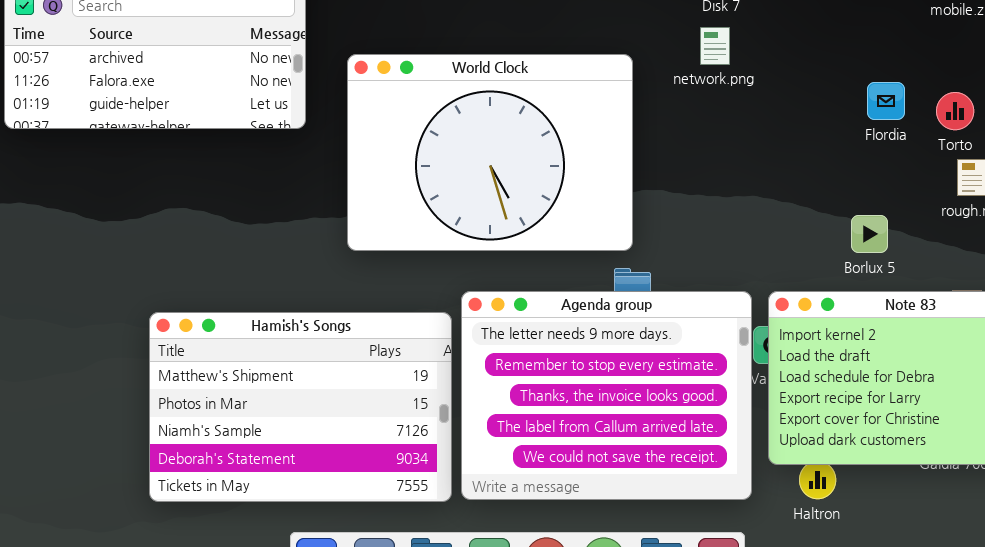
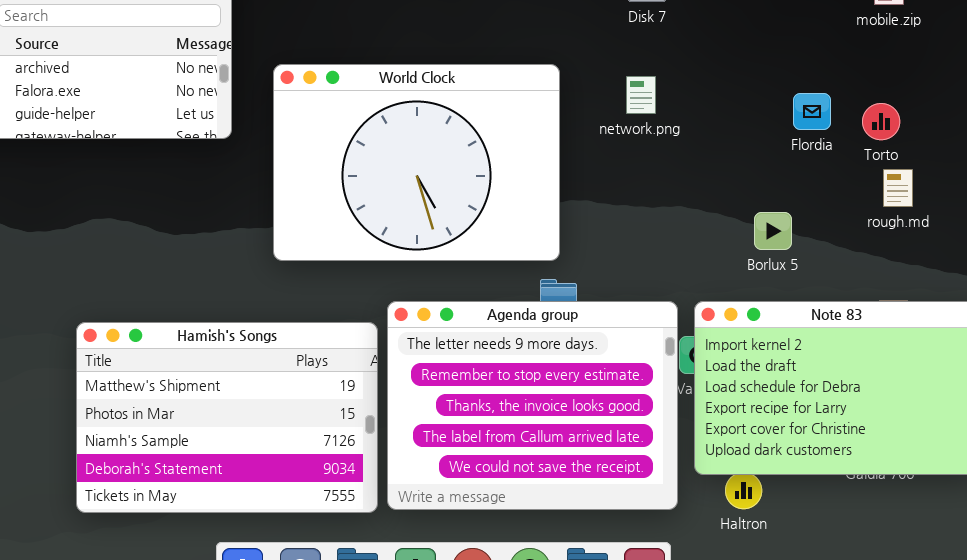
network.png: [700,27,730,65] -> [626,76,656,114], moved
Borlux 5: [851,215,888,253] -> [754,212,792,250], moved

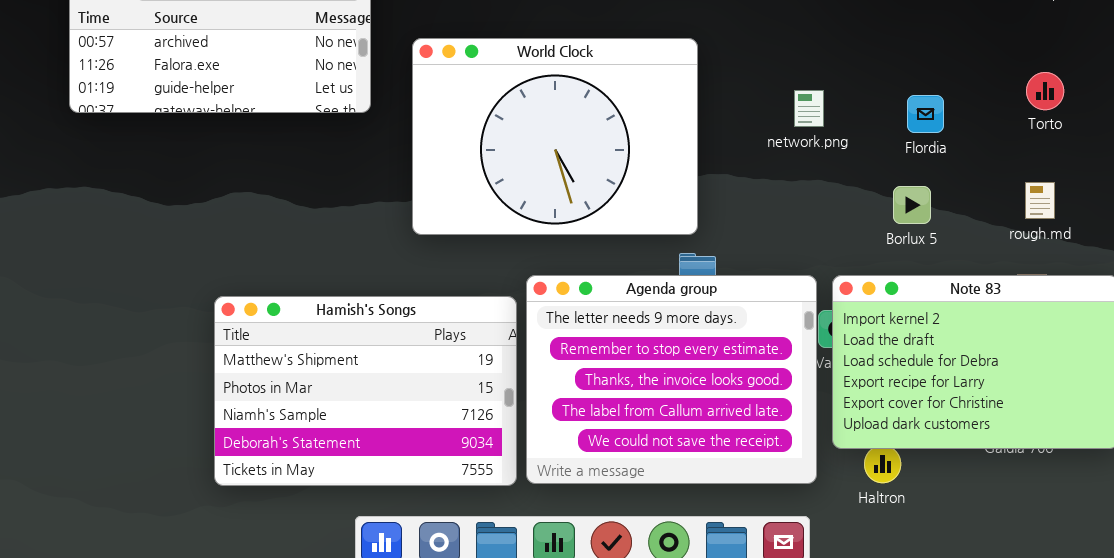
network.png: [626,76,656,114] -> [794,90,824,127], moved
Flordia: [793,93,831,130] -> [907,95,944,133], moved
Torto: [862,103,900,140] -> [1026,72,1064,110], moved
rough.md: [883,169,913,207] -> [1025,182,1055,219], moved

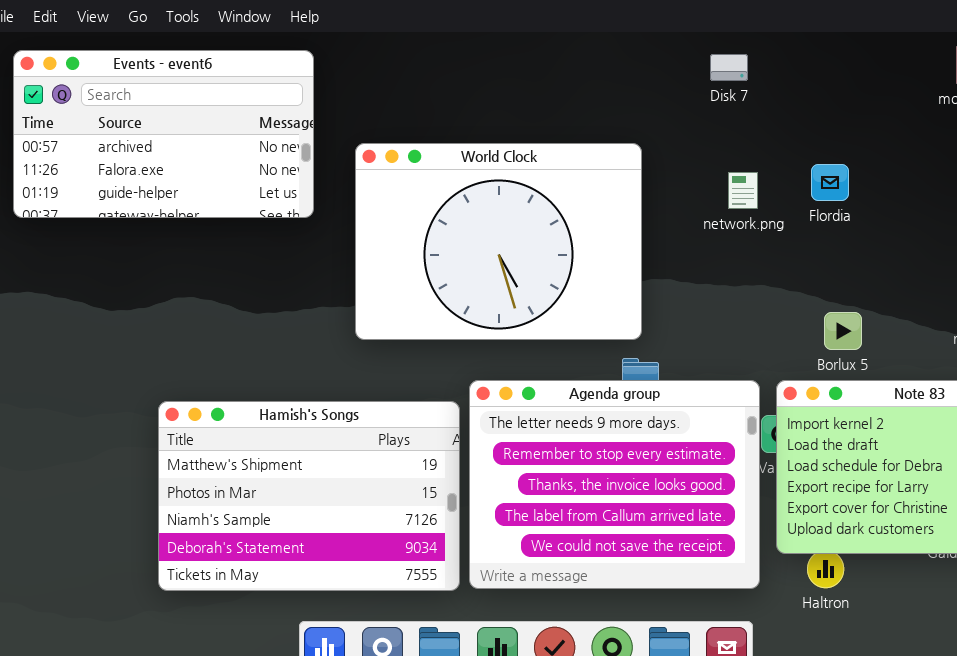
network.png: [794,90,824,127] -> [728,172,758,209], moved
Flordia: [907,95,944,133] -> [811,164,849,201], moved
Borlux 5: [893,186,931,224] -> [824,312,862,350], moved

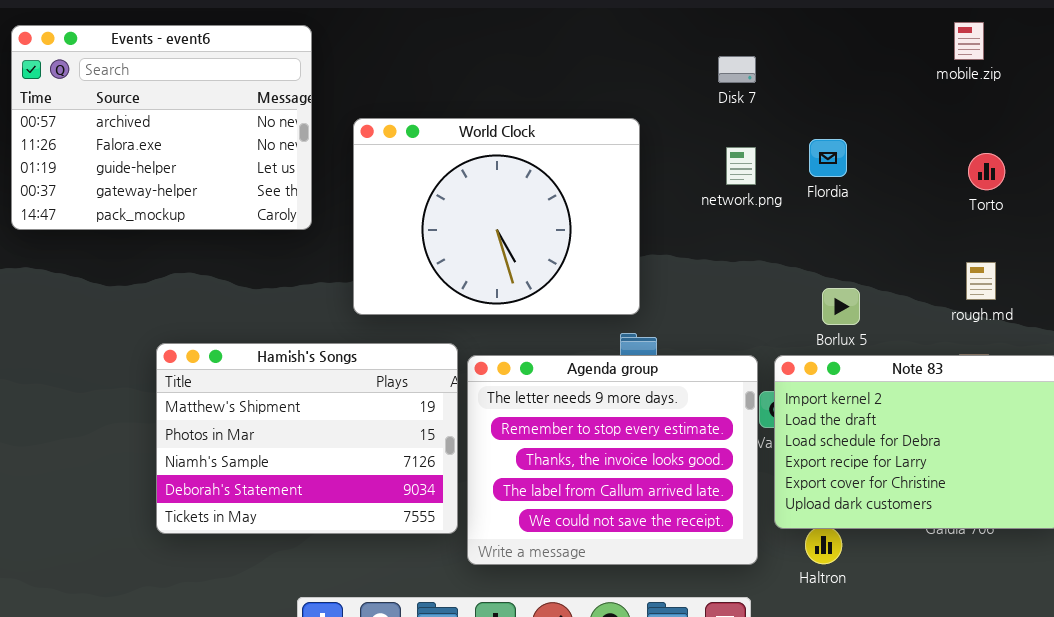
Events - event6: [13,50,314,218] -> [11,25,312,230], resized
Disk 7: [710,54,748,81] -> [718,56,756,83], moved
Hamish's Songs: [158,401,460,591] -> [156,343,458,534], moved

